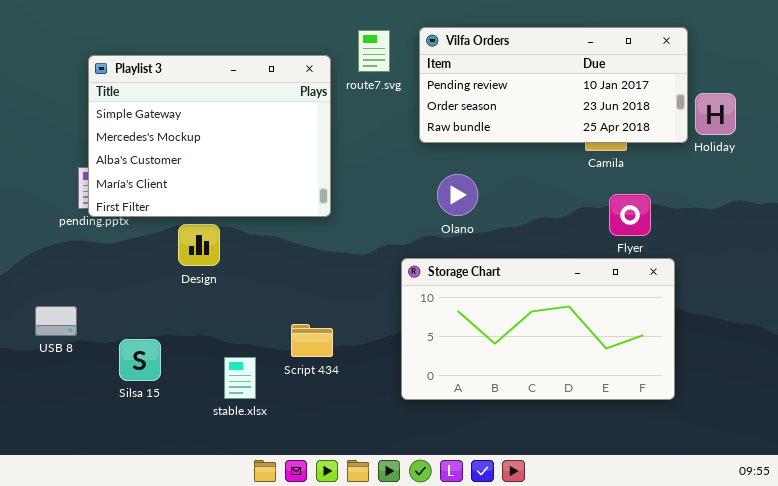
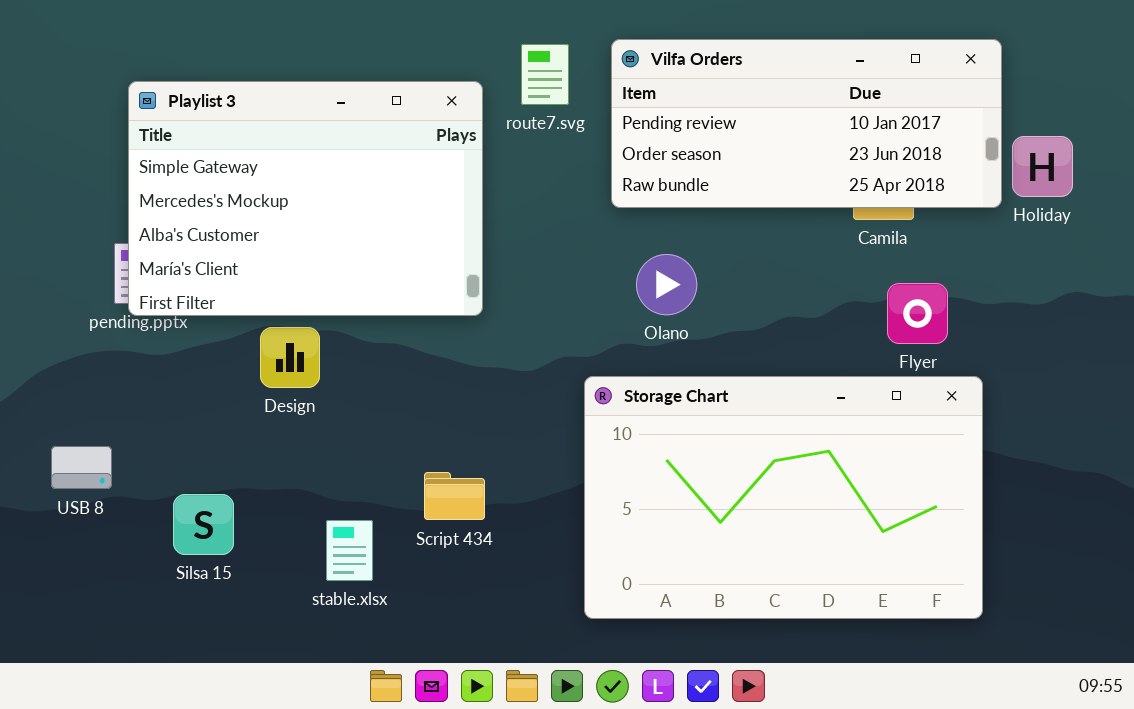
Storage Chart: [401,258,675,400] -> [584,376,983,619], resized

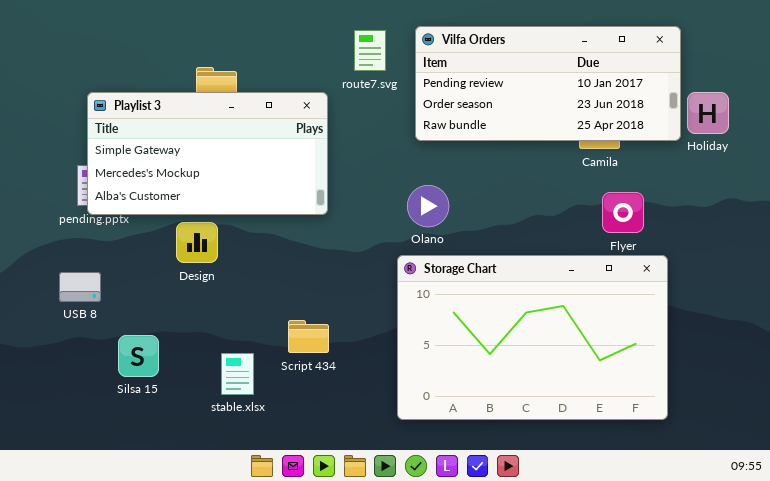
Playlist 3: [128,81,483,316] -> [87,92,328,215], resized
Olano: [636,254,697,315] -> [407,185,449,227], moved
USB 8: [51,446,112,489] -> [59,272,101,302], moved

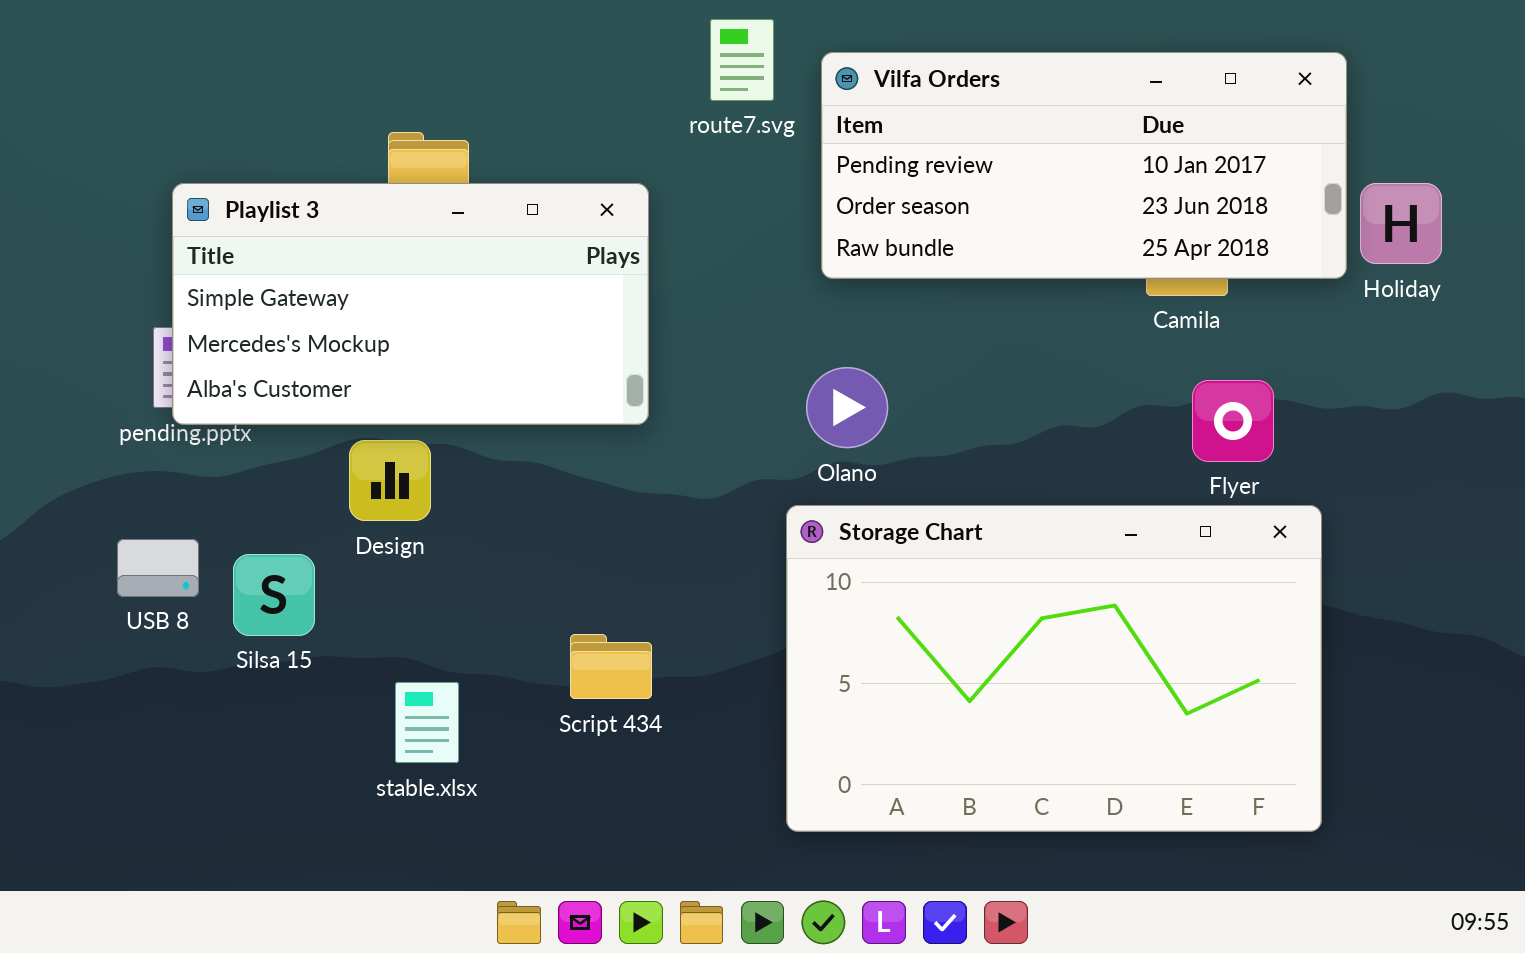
route7.svg: [354,30,386,71] -> [710,19,774,101], moved
Silsa 15: [118,335,159,377] -> [233,554,315,636], moved
stable.xlsx: [221,353,254,395] -> [395,682,459,763], moved

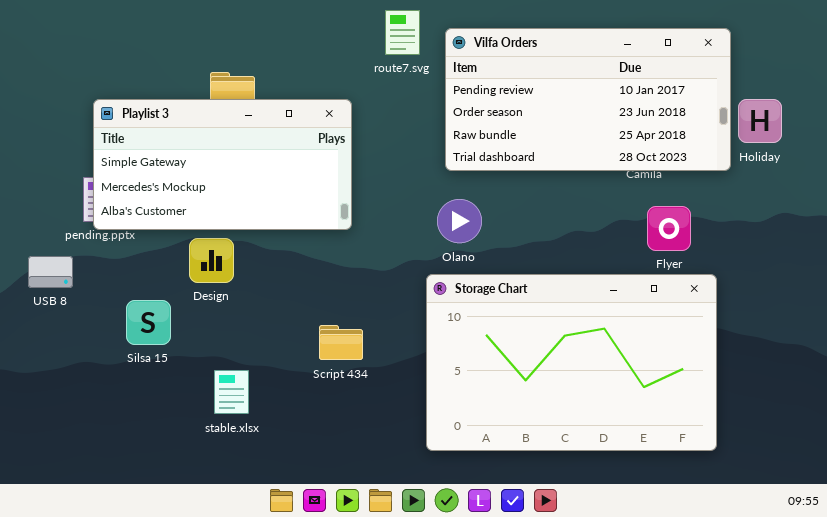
Vilfa Orders: [821,52,1347,279] -> [445,28,731,171], resized
USB 8: [117,539,199,597] -> [28,256,73,288], moved
Script 434: [570,634,652,699] -> [319,325,363,360], moved

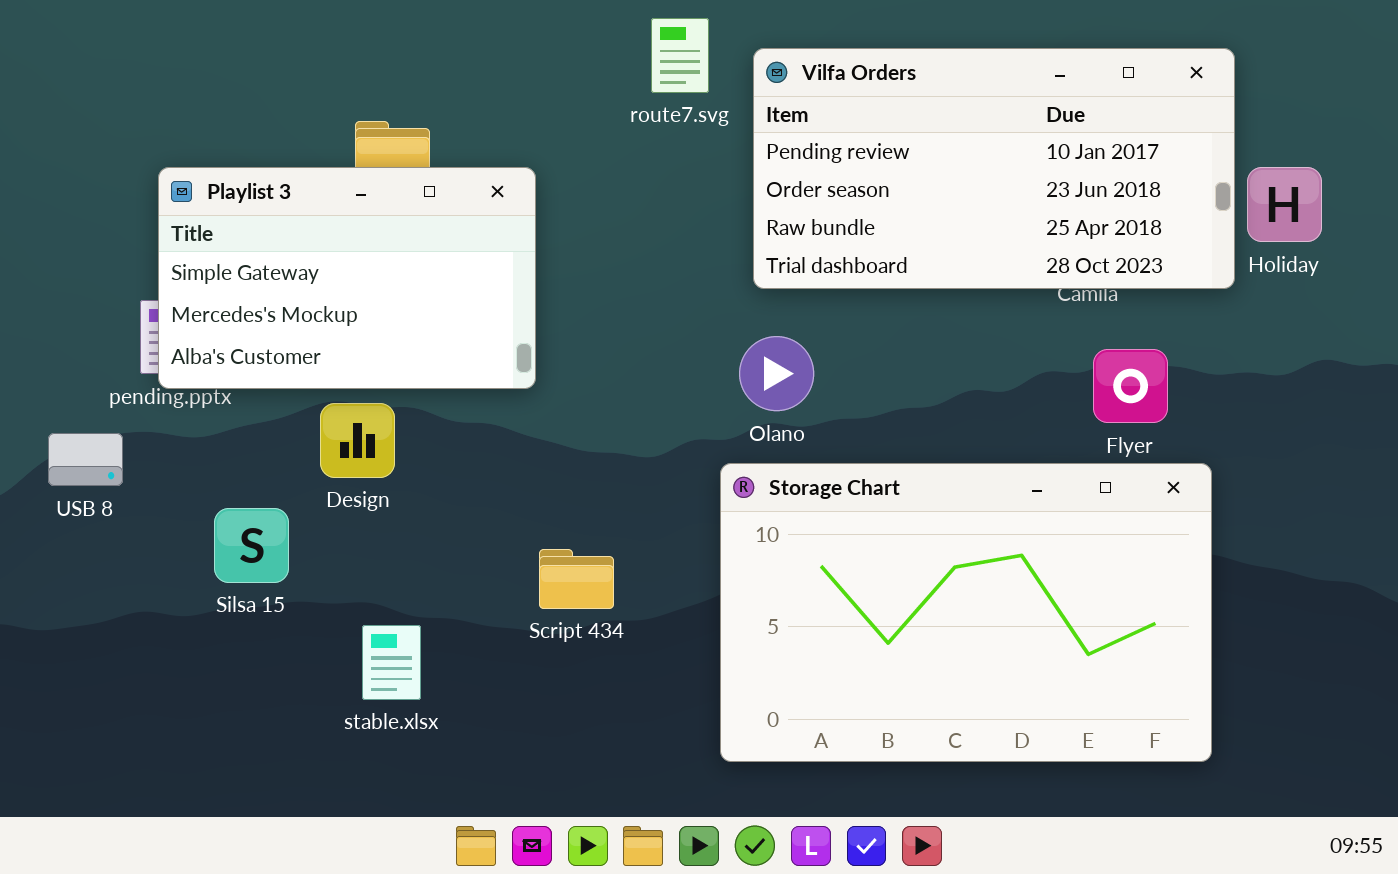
Playlist 3: [93,99,352,230] -> [158,167,536,389], resized

